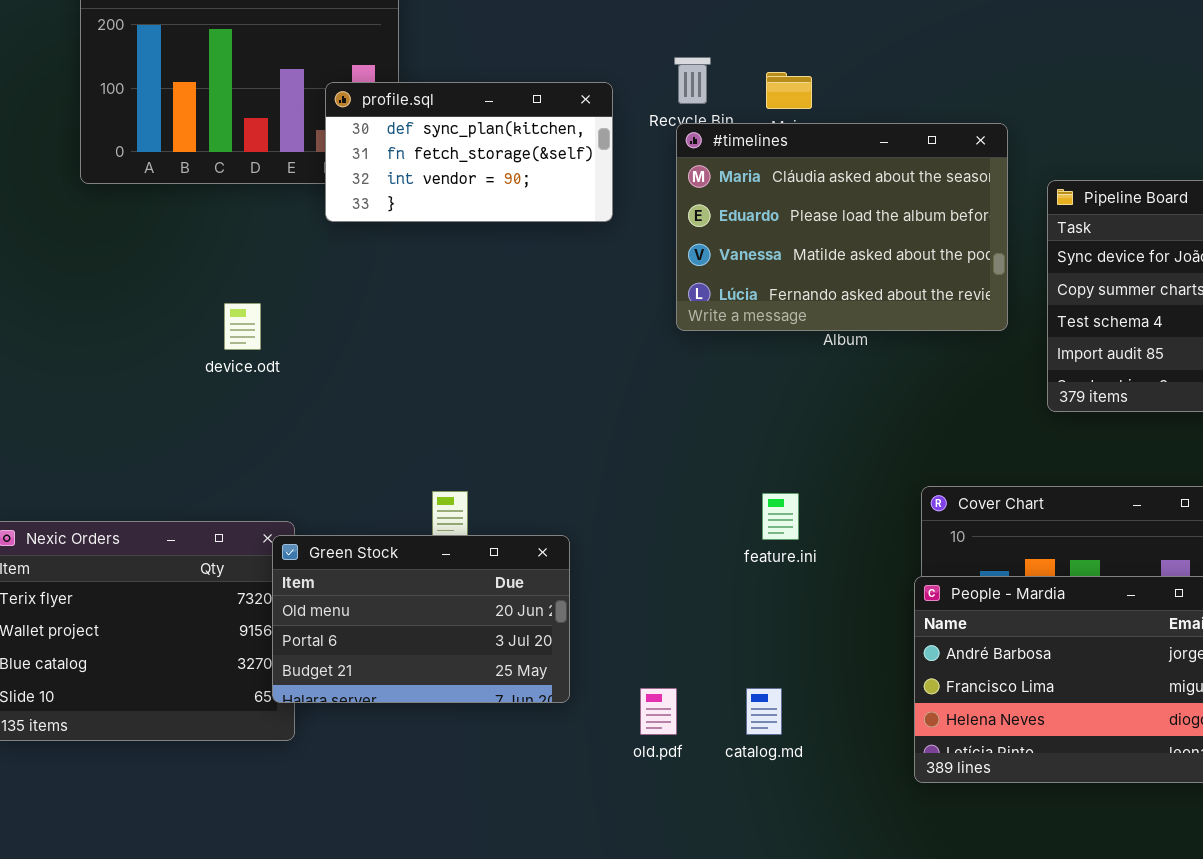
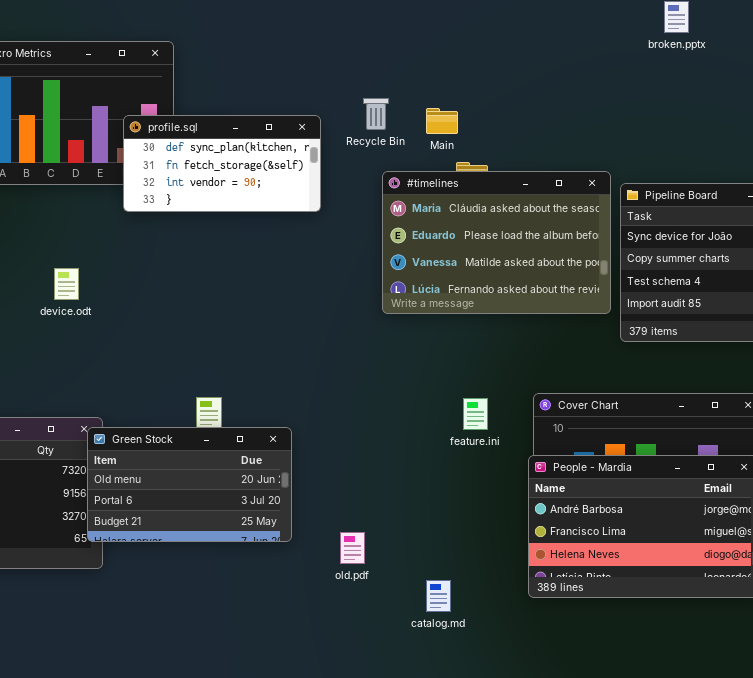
#timelines: [676,123,1008,331] -> [382,171,611,314], moved
feature.ini: [762,493,799,540] -> [463,398,488,430], moved
catalog.md: [746,688,782,735] -> [426,580,451,612], moved

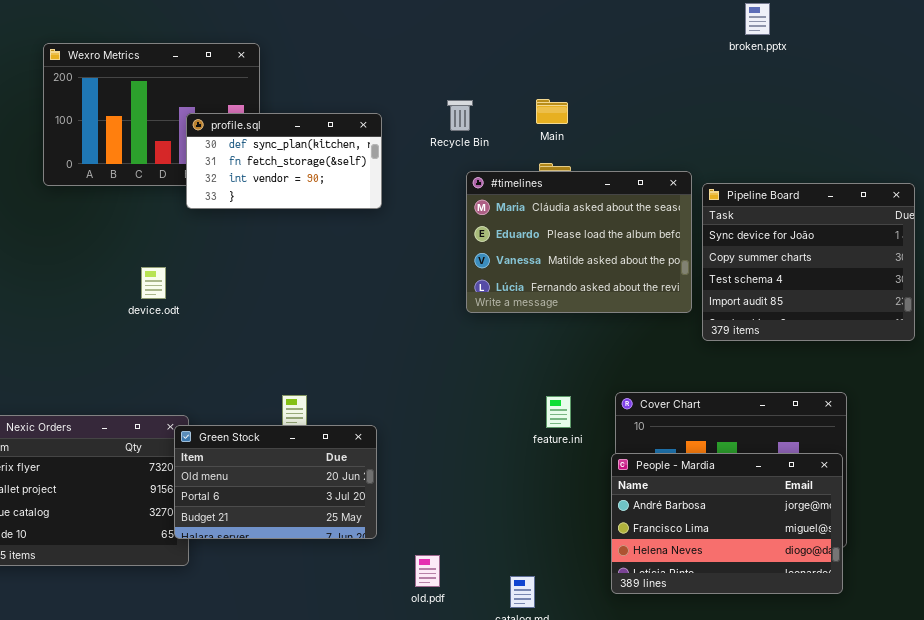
Main: [426,108,458,134] -> [536,99,568,124], moved
profile.sql: [123,115,321,212] -> [186,113,382,209], moved
old.pdf: [340,532,365,564] -> [415,555,440,587], moved

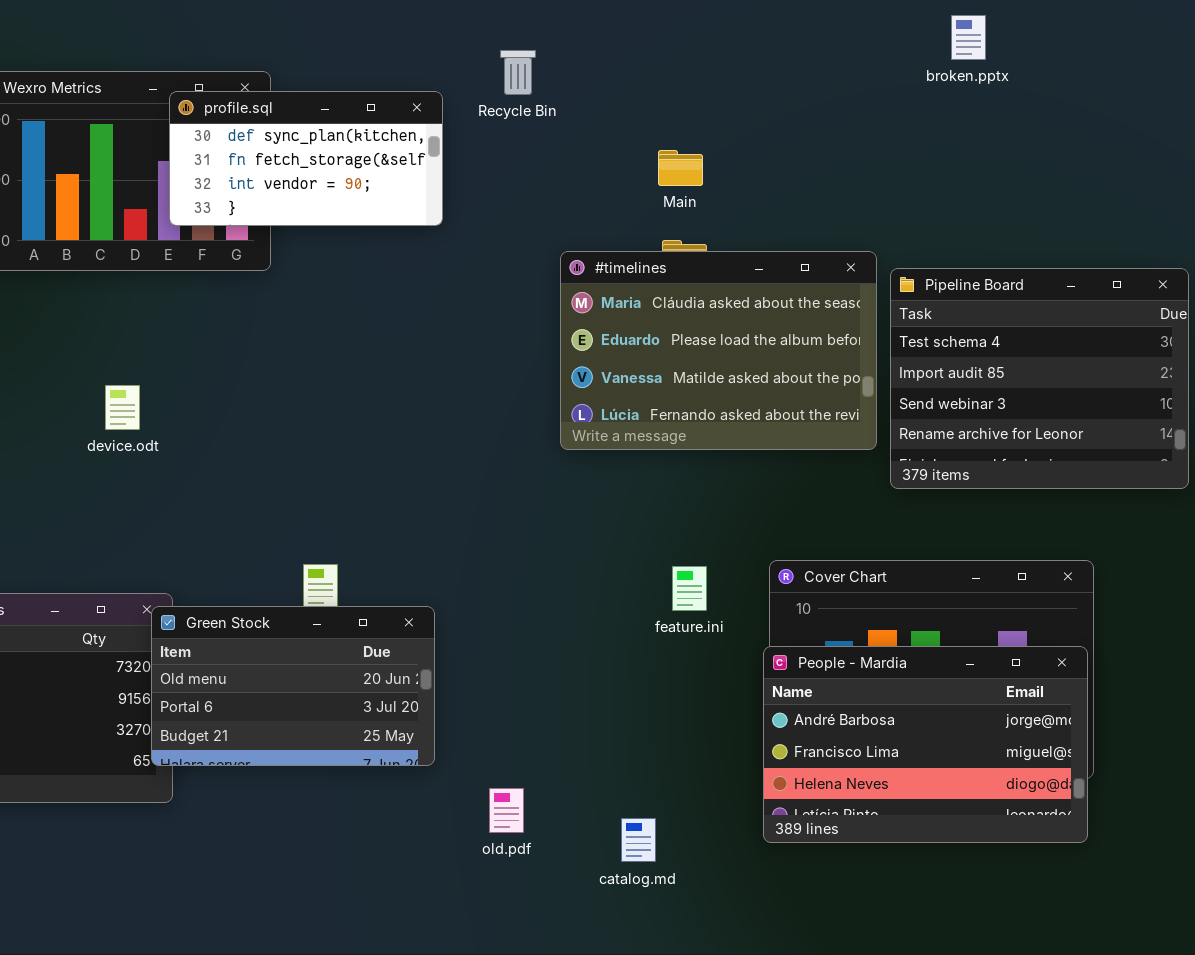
Recycle Bin: [447,100,473,131] -> [500,50,536,95], moved
profile.sql: [186,113,382,209] -> [169,91,443,226], moved
Pipeline Board: [702,183,915,341] -> [890,268,1189,489], scrolled down 2 rows

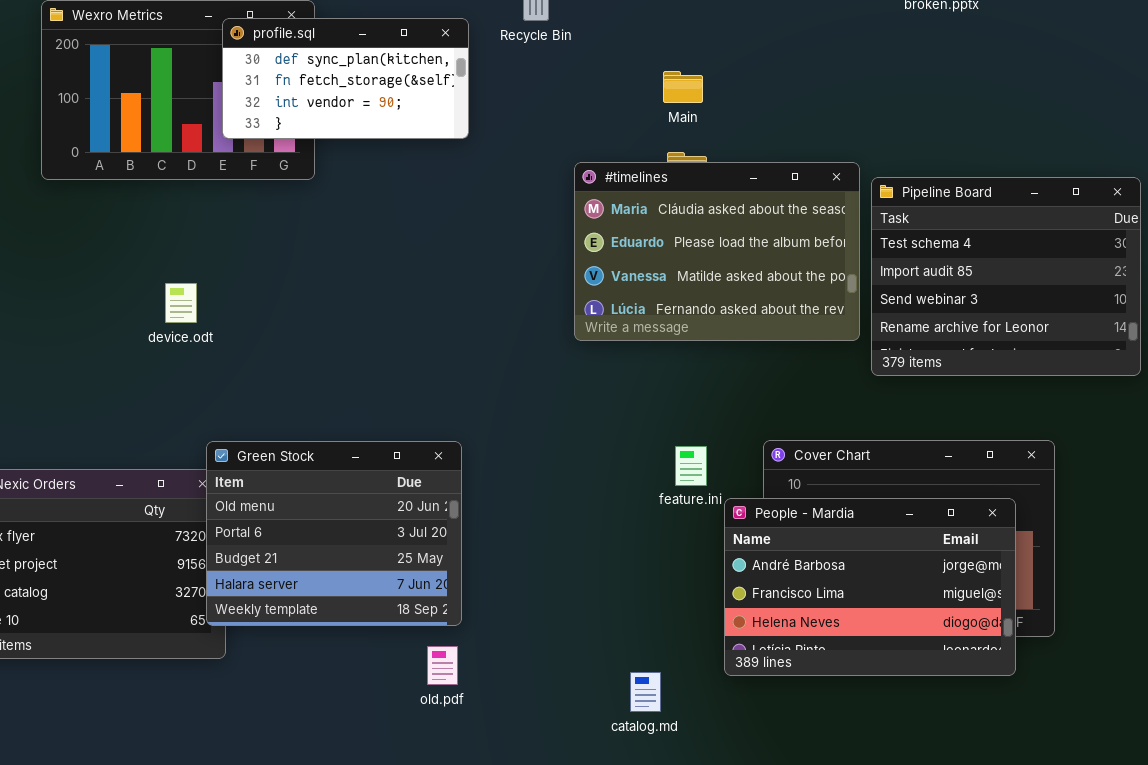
Green Stock: [151,606,435,766] -> [206,441,462,626], resized
People - Mardia: [763,646,1088,843] -> [724,498,1016,676], moved
old.pdf: [489,788,524,833] -> [427,646,458,685], moved

